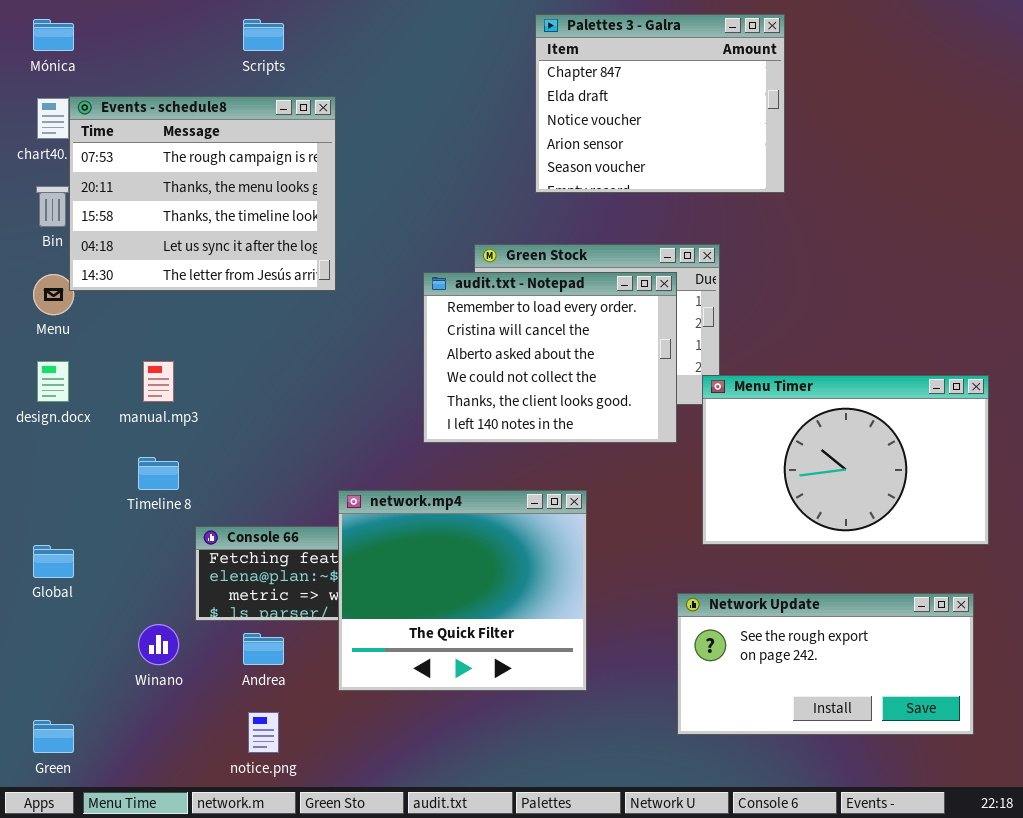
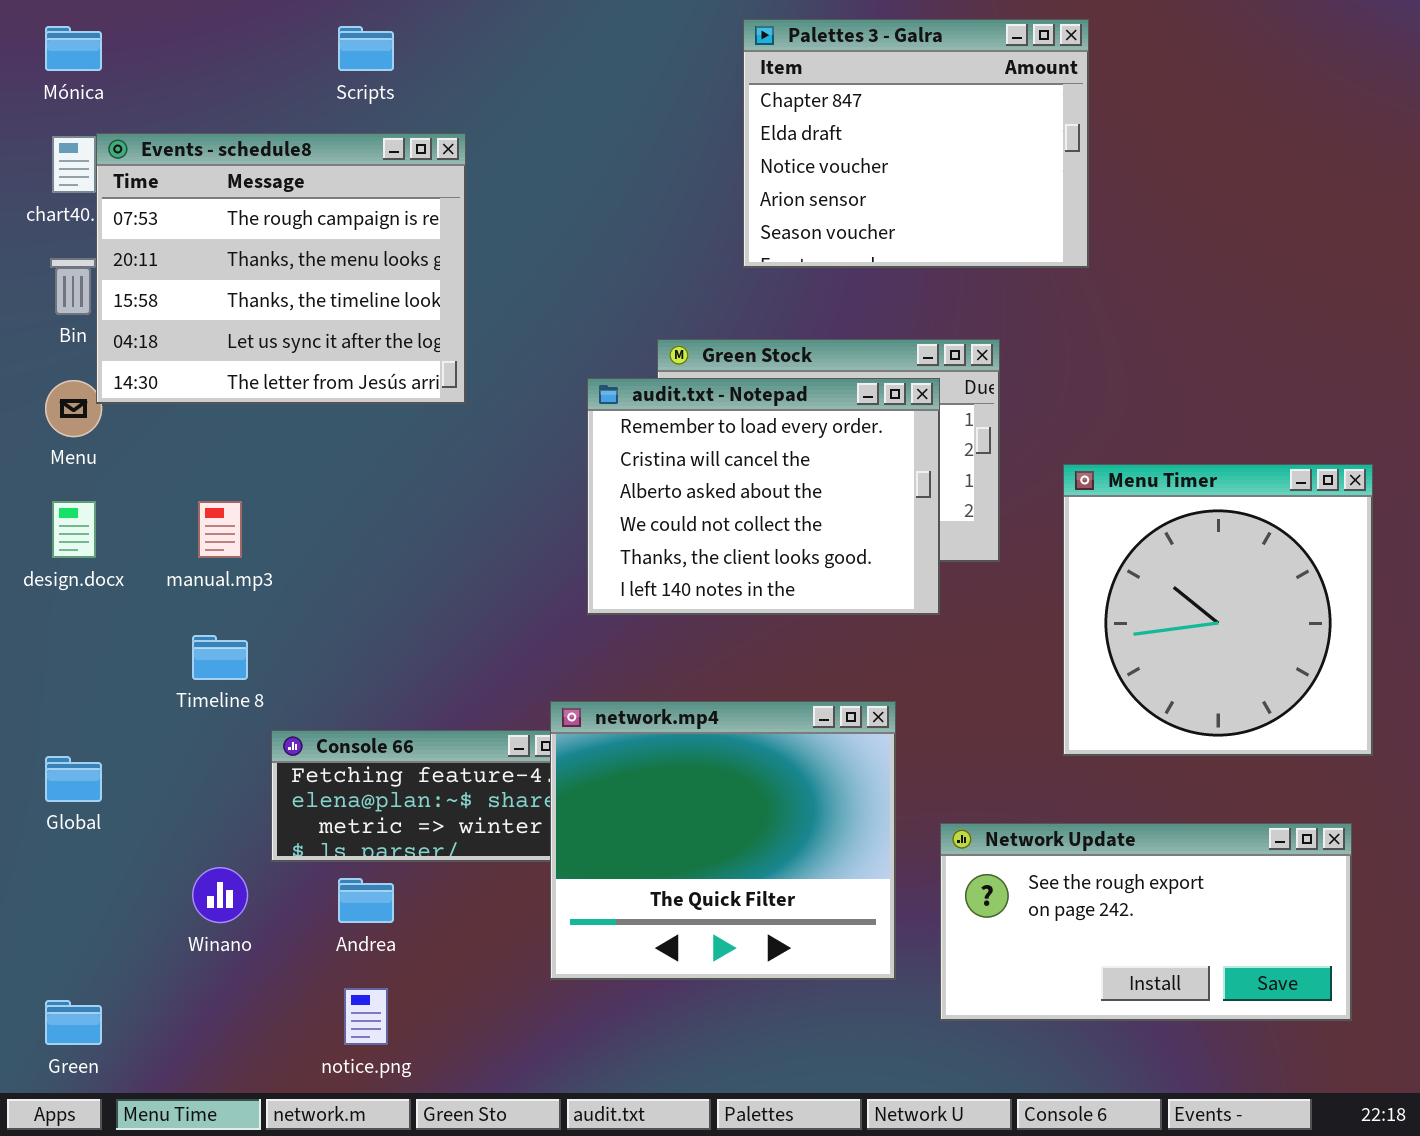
Menu Timer: [702,375,989,545] -> [1063,464,1373,756], resized
network.mp4: [338,490,587,691] -> [550,701,896,980], moved

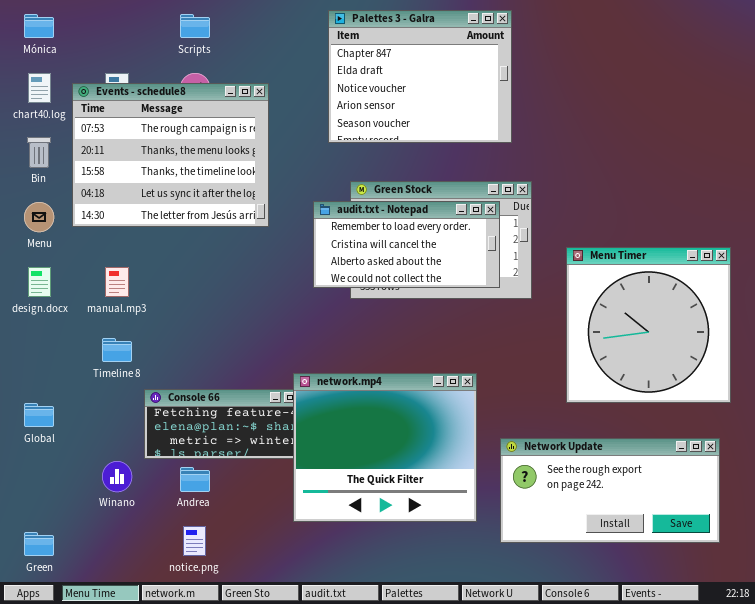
Palettes 3 - Galra: [743,19,1089,268] -> [328,10,512,143], moved
Events - schedule8: [96,133,466,404] -> [72,83,269,227], moved
audit.txt - Notepad: [587,378,940,615] -> [313,201,500,288], resized

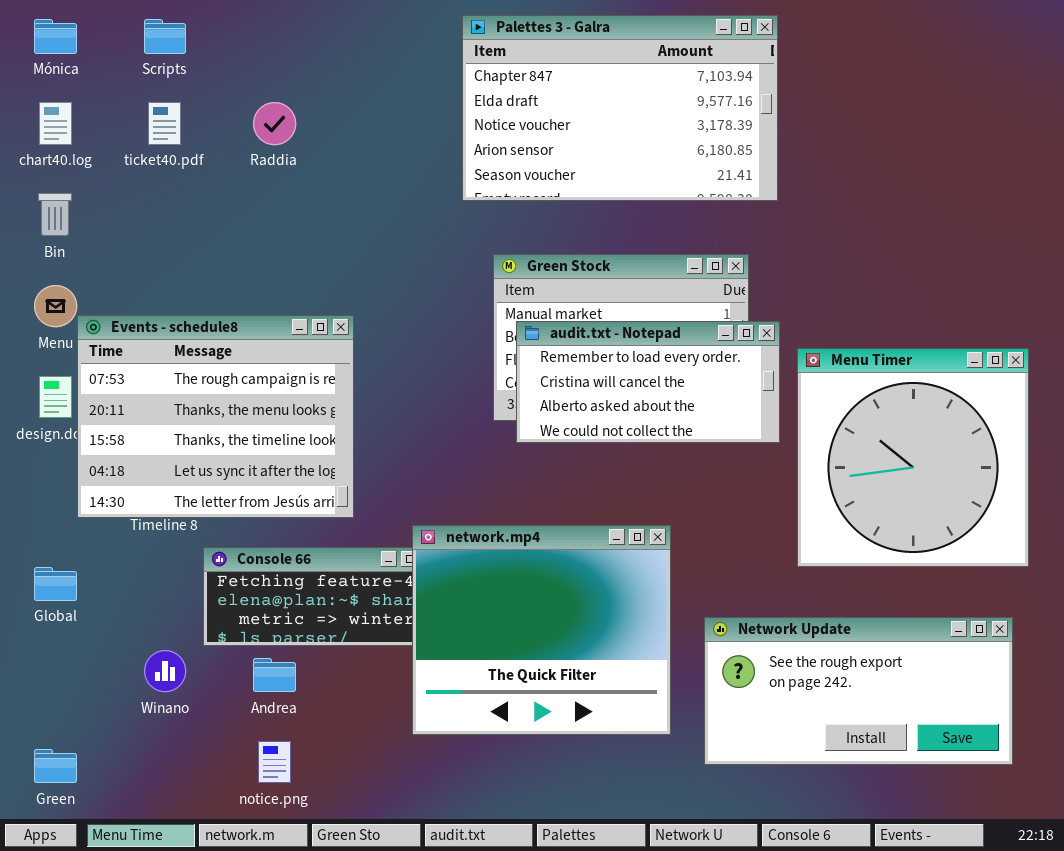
Palettes 3 - Galra: [328,10,512,143] -> [462,15,778,201], resized
Scripts: [180,14,210,38] -> [144,19,186,54], moved
Events - schedule8: [72,83,269,227] -> [77,315,354,518], moved
audit.txt - Notepad: [313,201,500,288] -> [516,321,780,443], moved

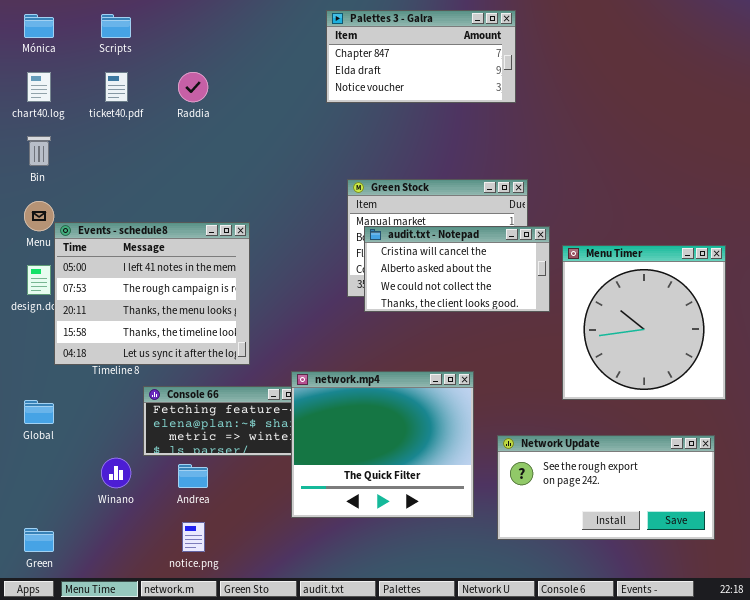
Palettes 3 - Galra: [462,15,778,201] -> [326,10,516,103], resized
Events - schedule8: [77,315,354,518] -> [54,222,250,365], scrolled up 1 row
audit.txt - Notepad: [516,321,780,443] -> [364,226,550,312], scrolled down 1 row

